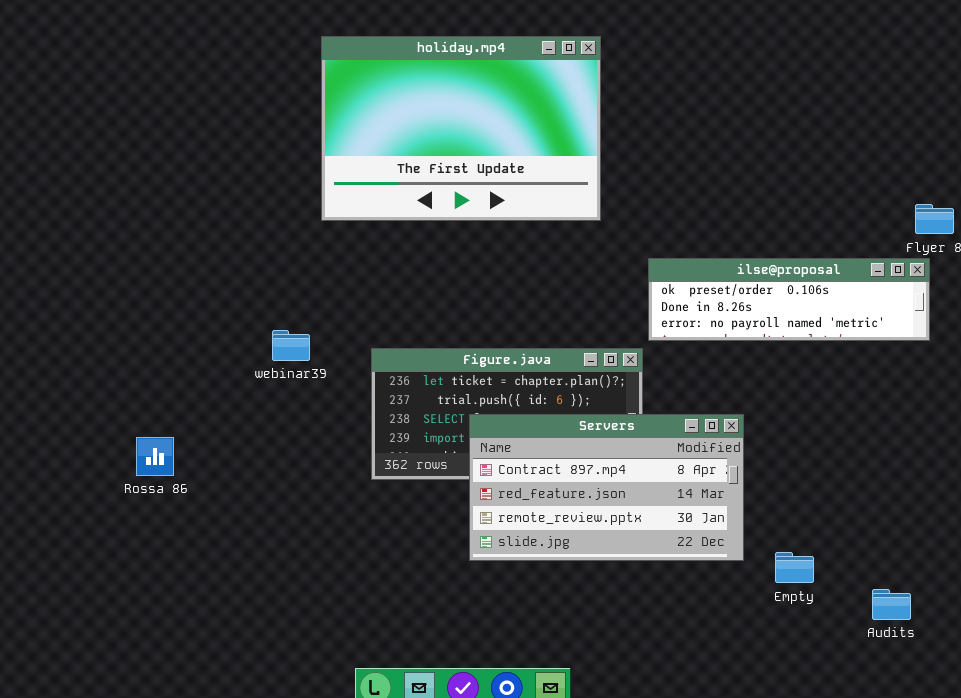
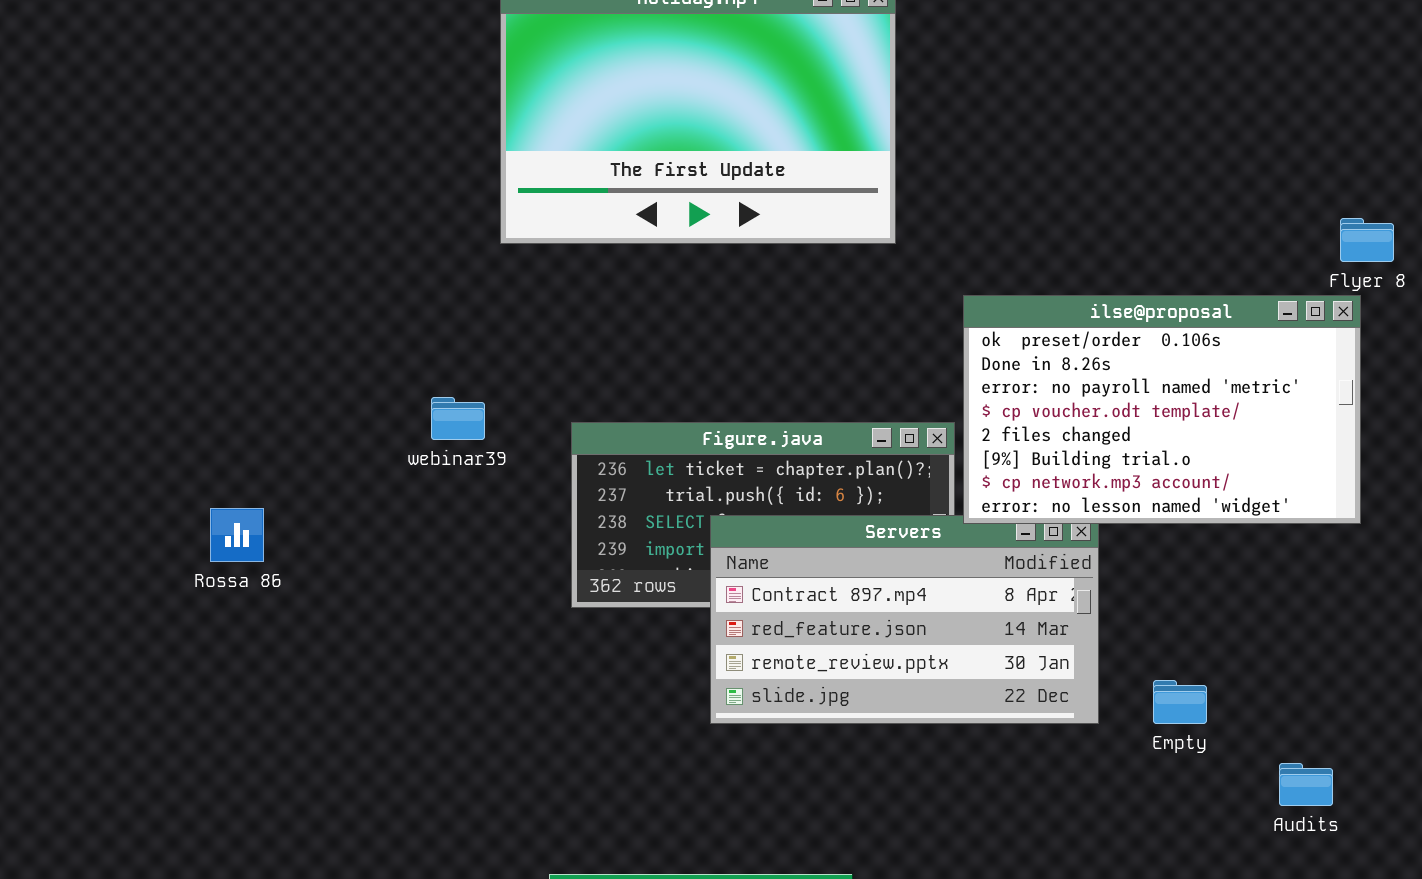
ilse@proposal: [648,258,930,341] -> [963,295,1361,524], resized
Rossa 86: [136,437,174,476] -> [210,508,264,562], moved
Empty: [775,552,814,583] -> [1153,680,1207,724], moved

